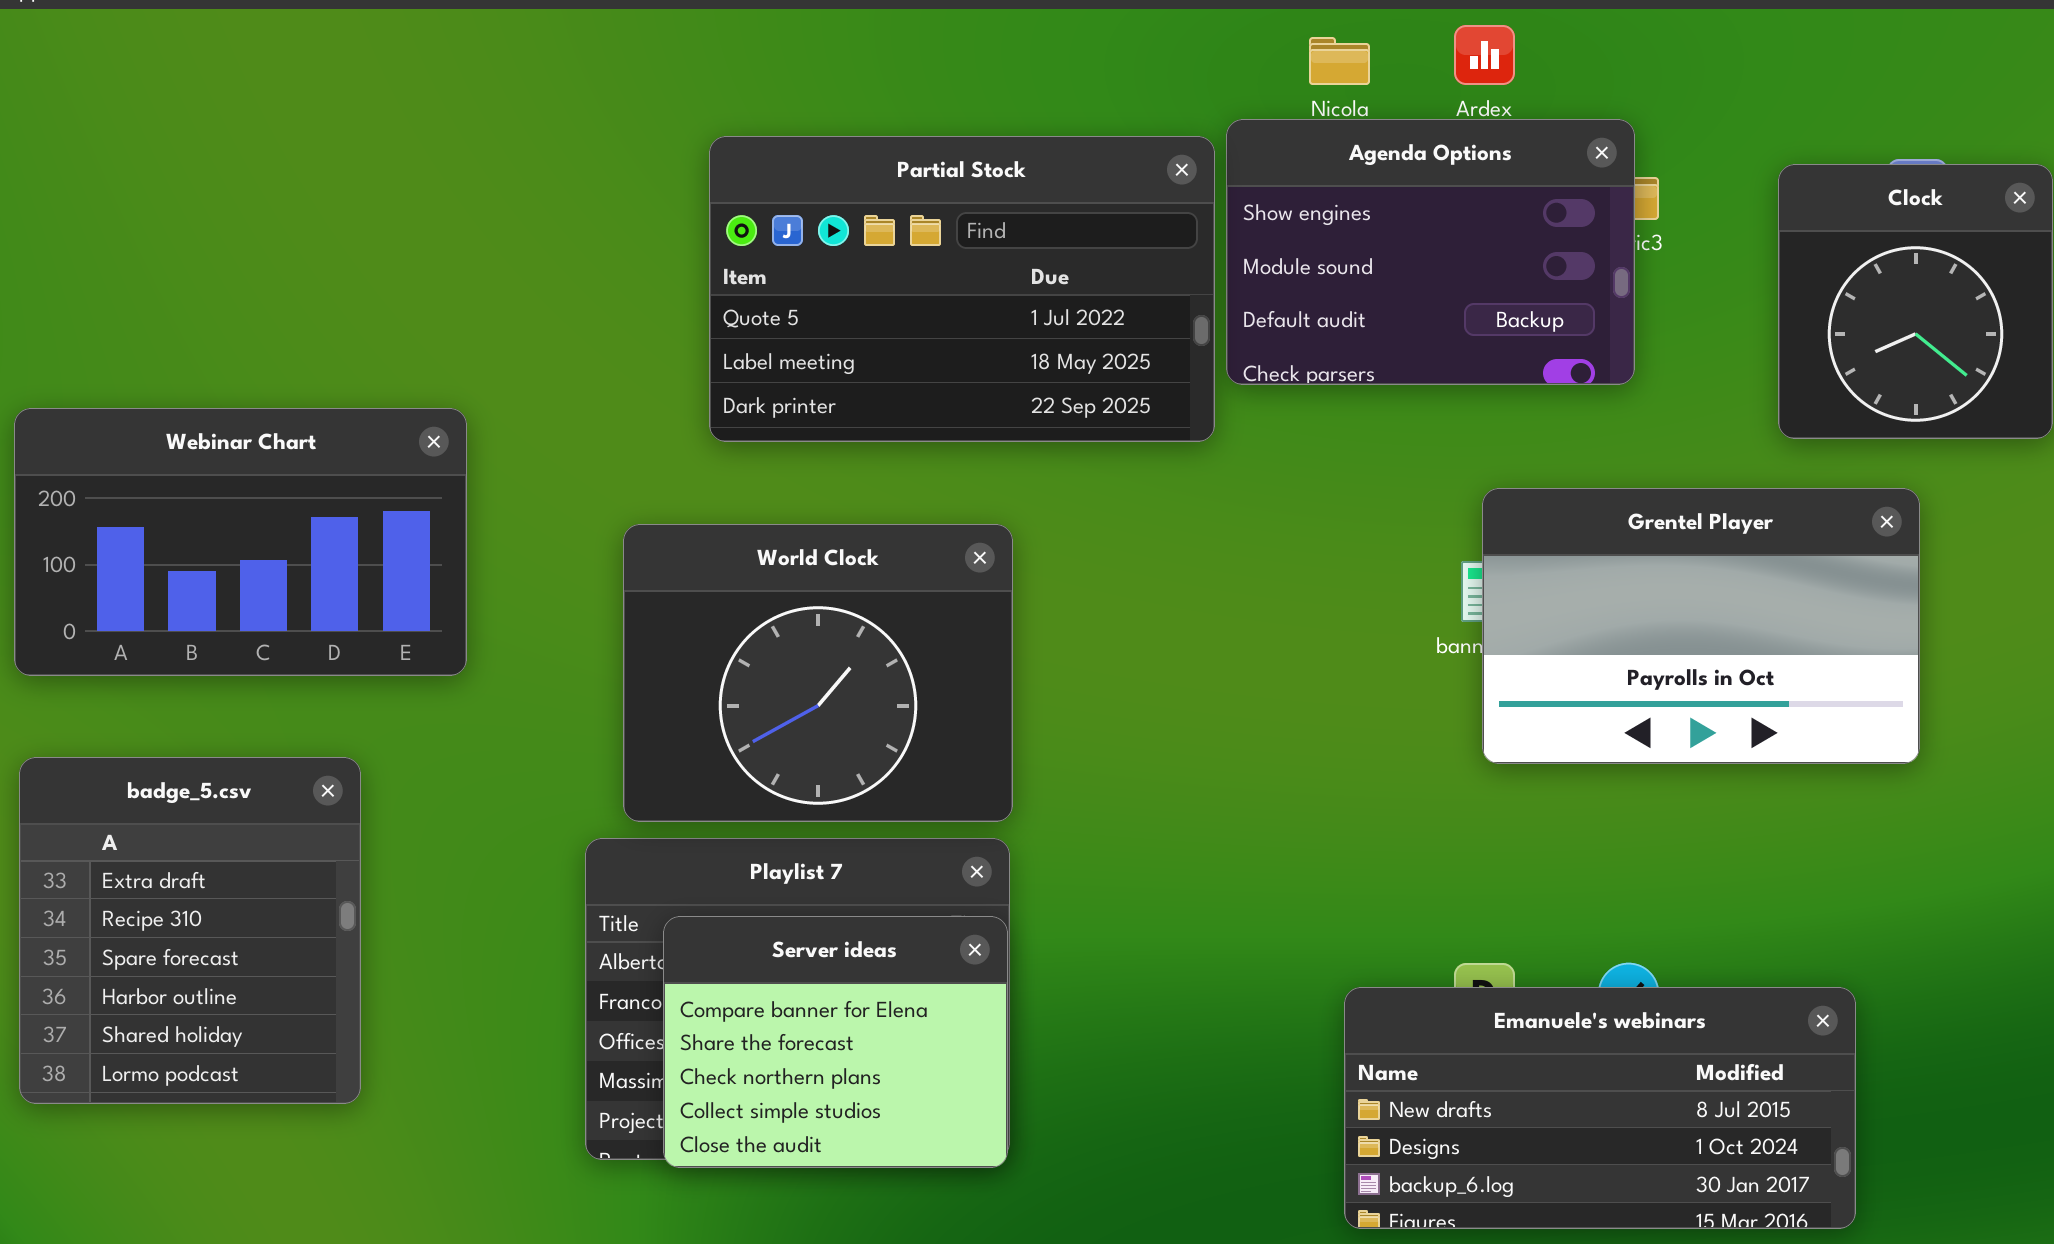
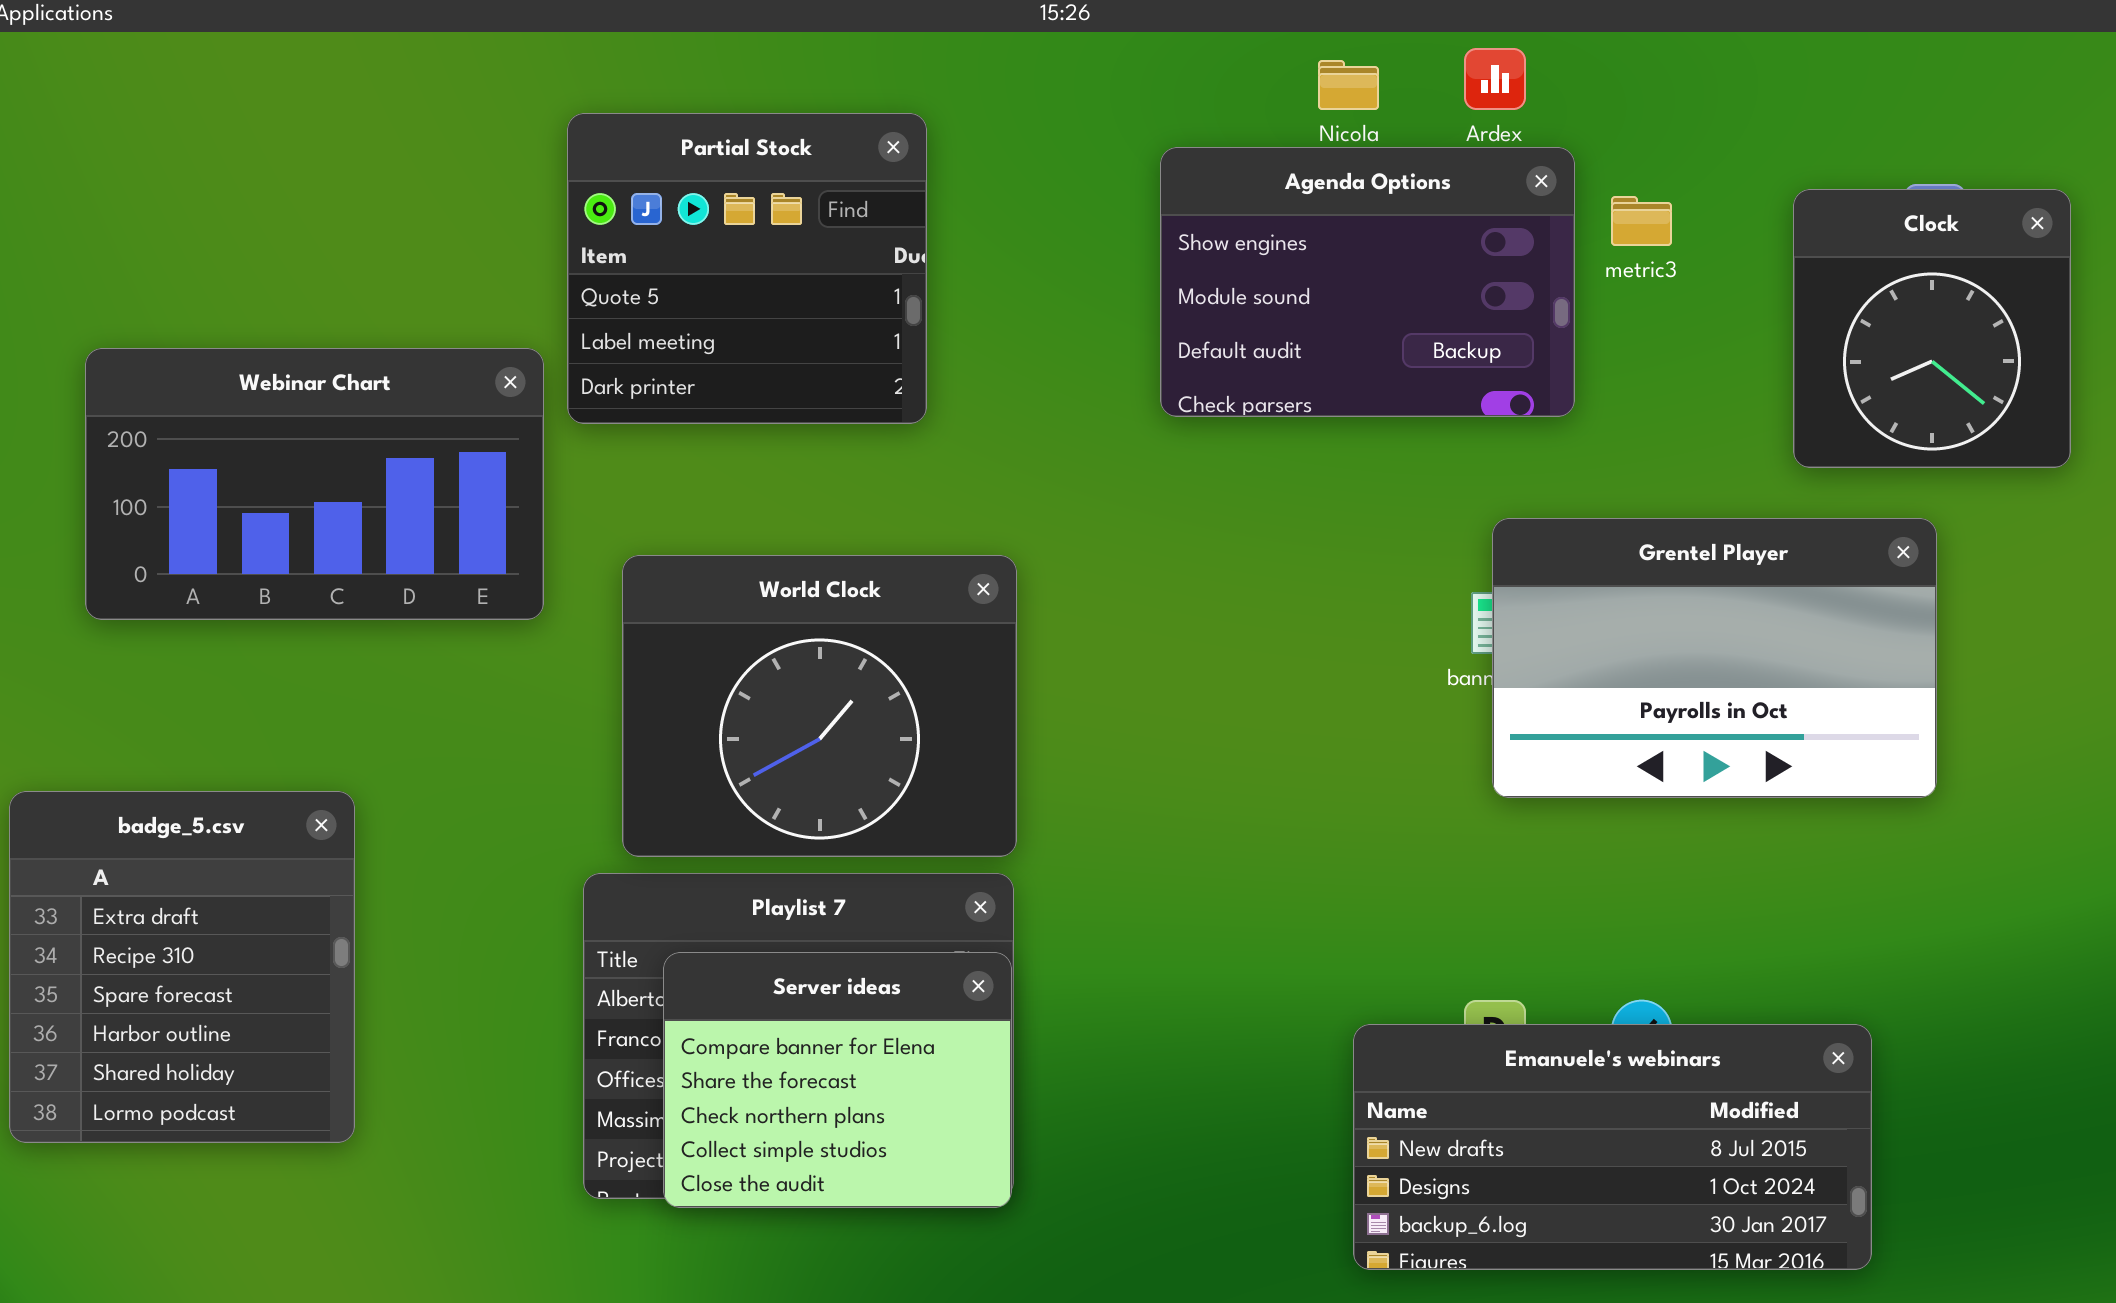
Agenda Options: [1226,119,1635,385] -> [1160,147,1575,417], moved
Partial Stock: [709,136,1215,442] -> [567,113,927,424], moved, resized
Webinar Chart: [14,408,467,676] -> [85,348,544,620], moved

